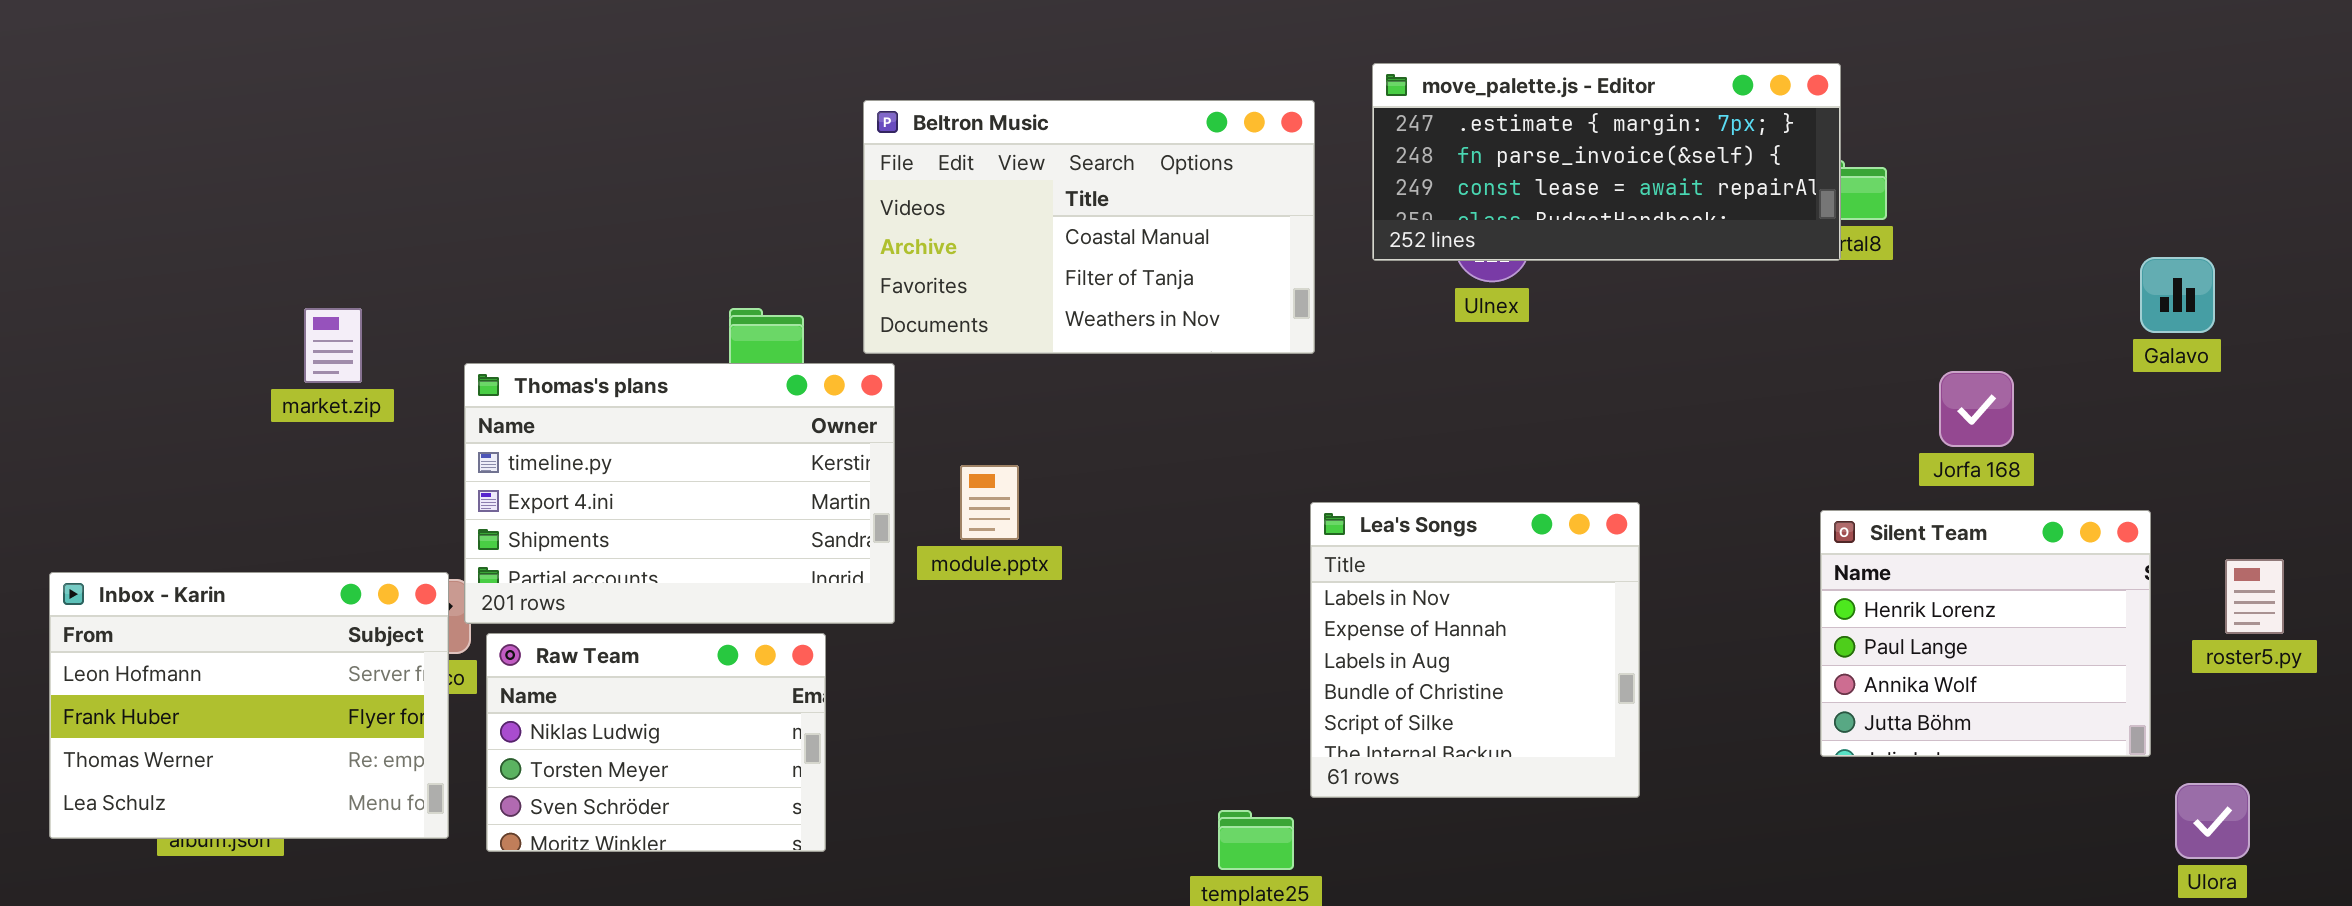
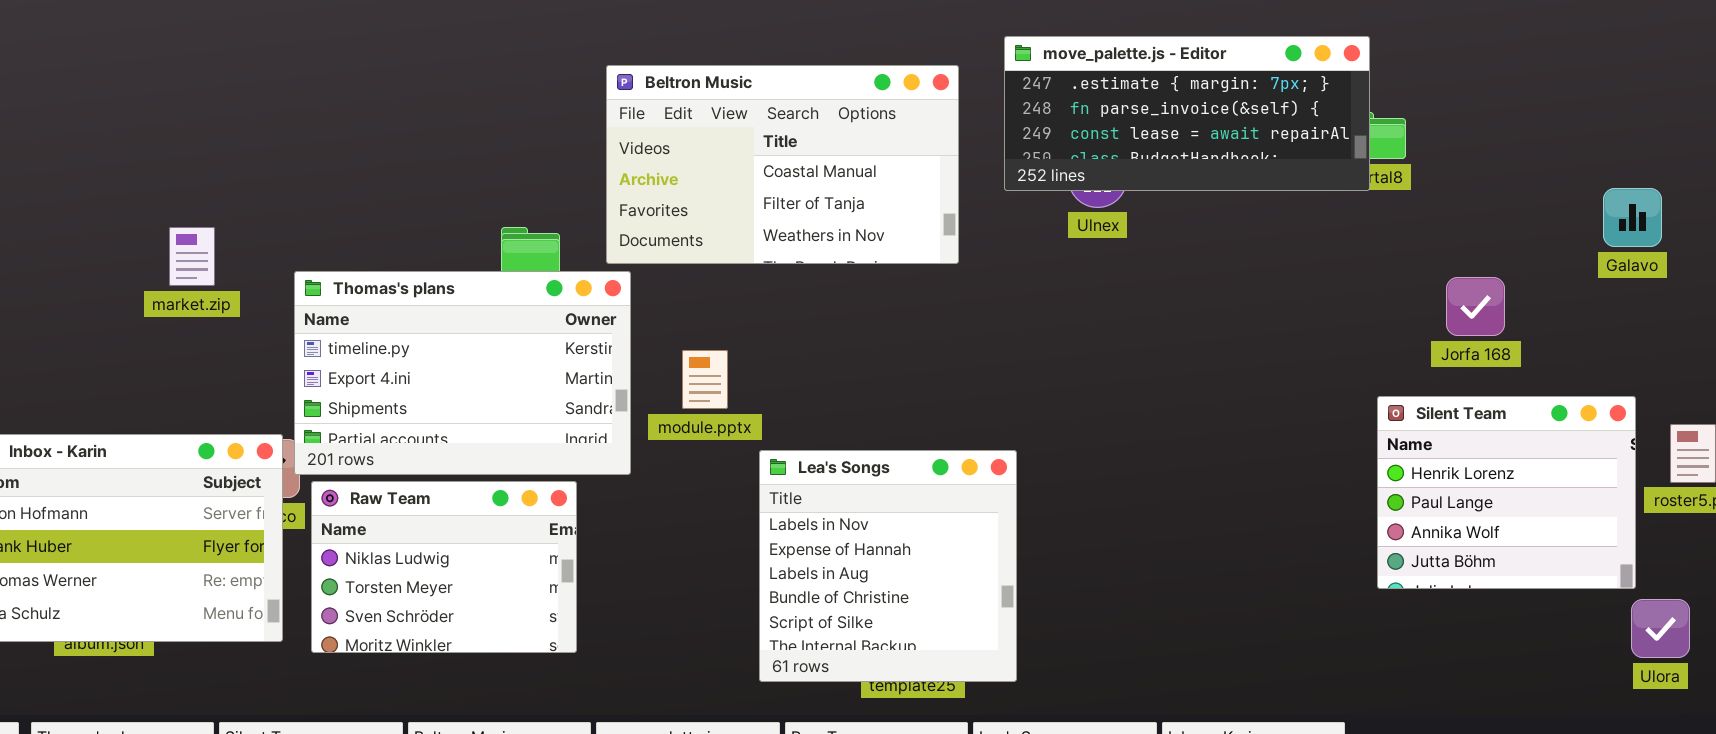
Lea's Songs: [1310,502,1640,798] -> [759,450,1017,682], moved
Silent Team: [1820,510,2151,757] -> [1377,396,1636,589], moved

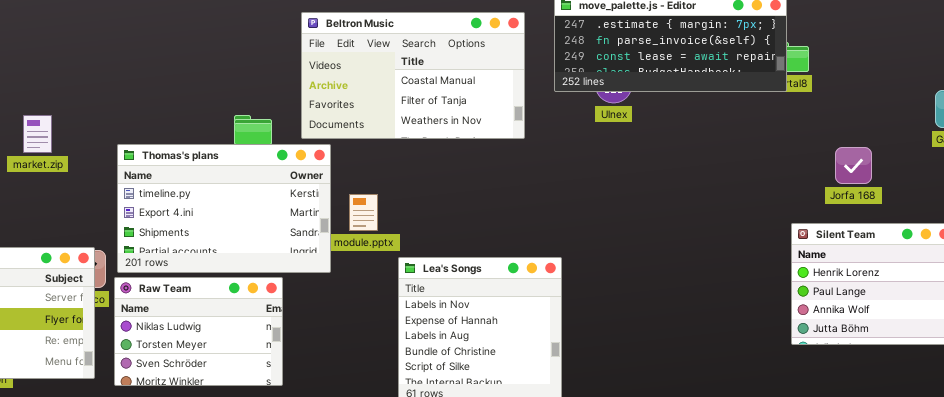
Thomas's plans: [294,271,631,475] -> [117,144,331,273], moved

